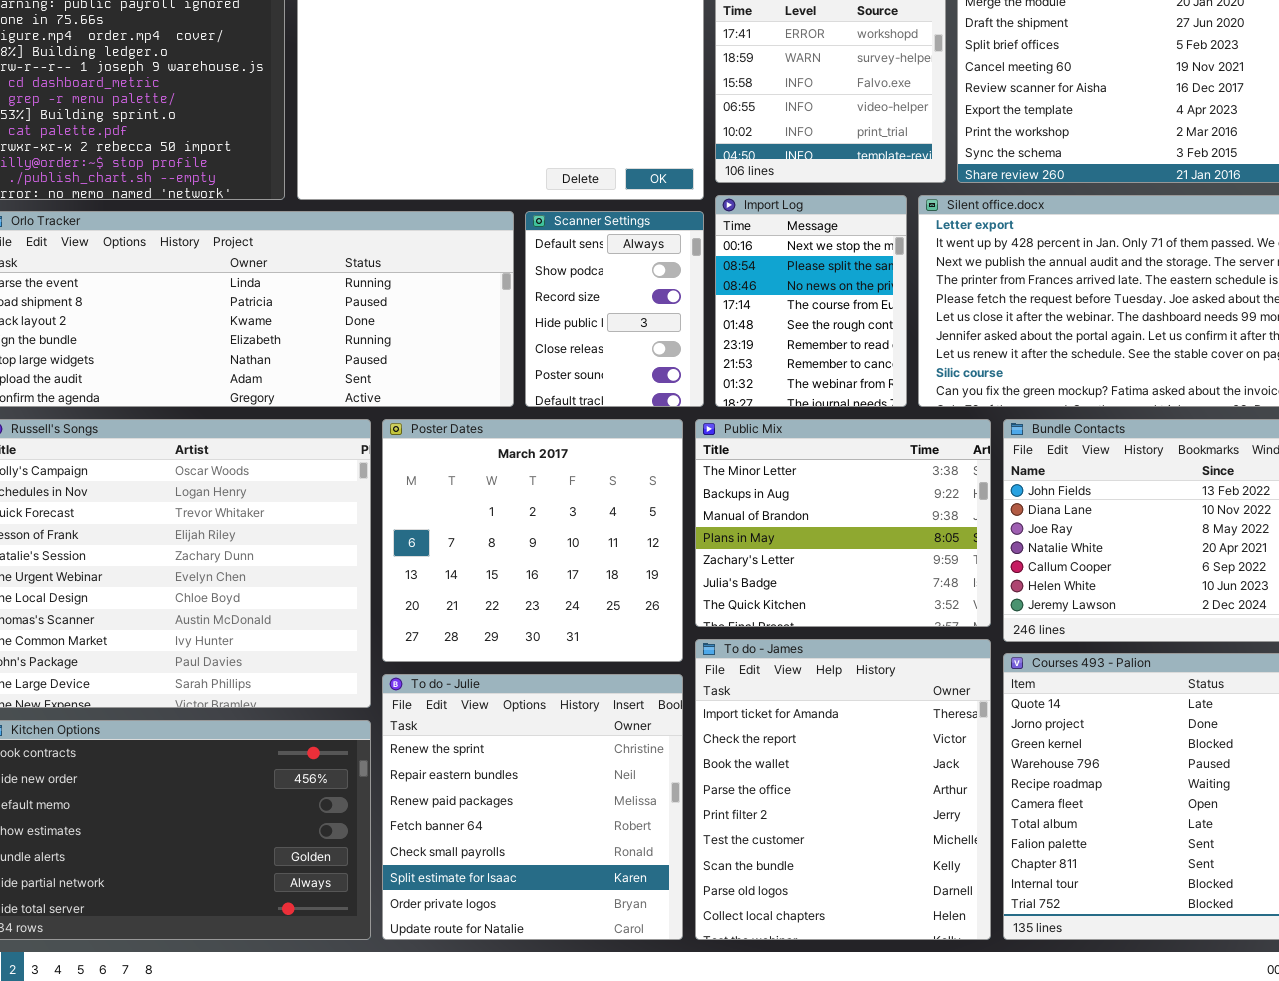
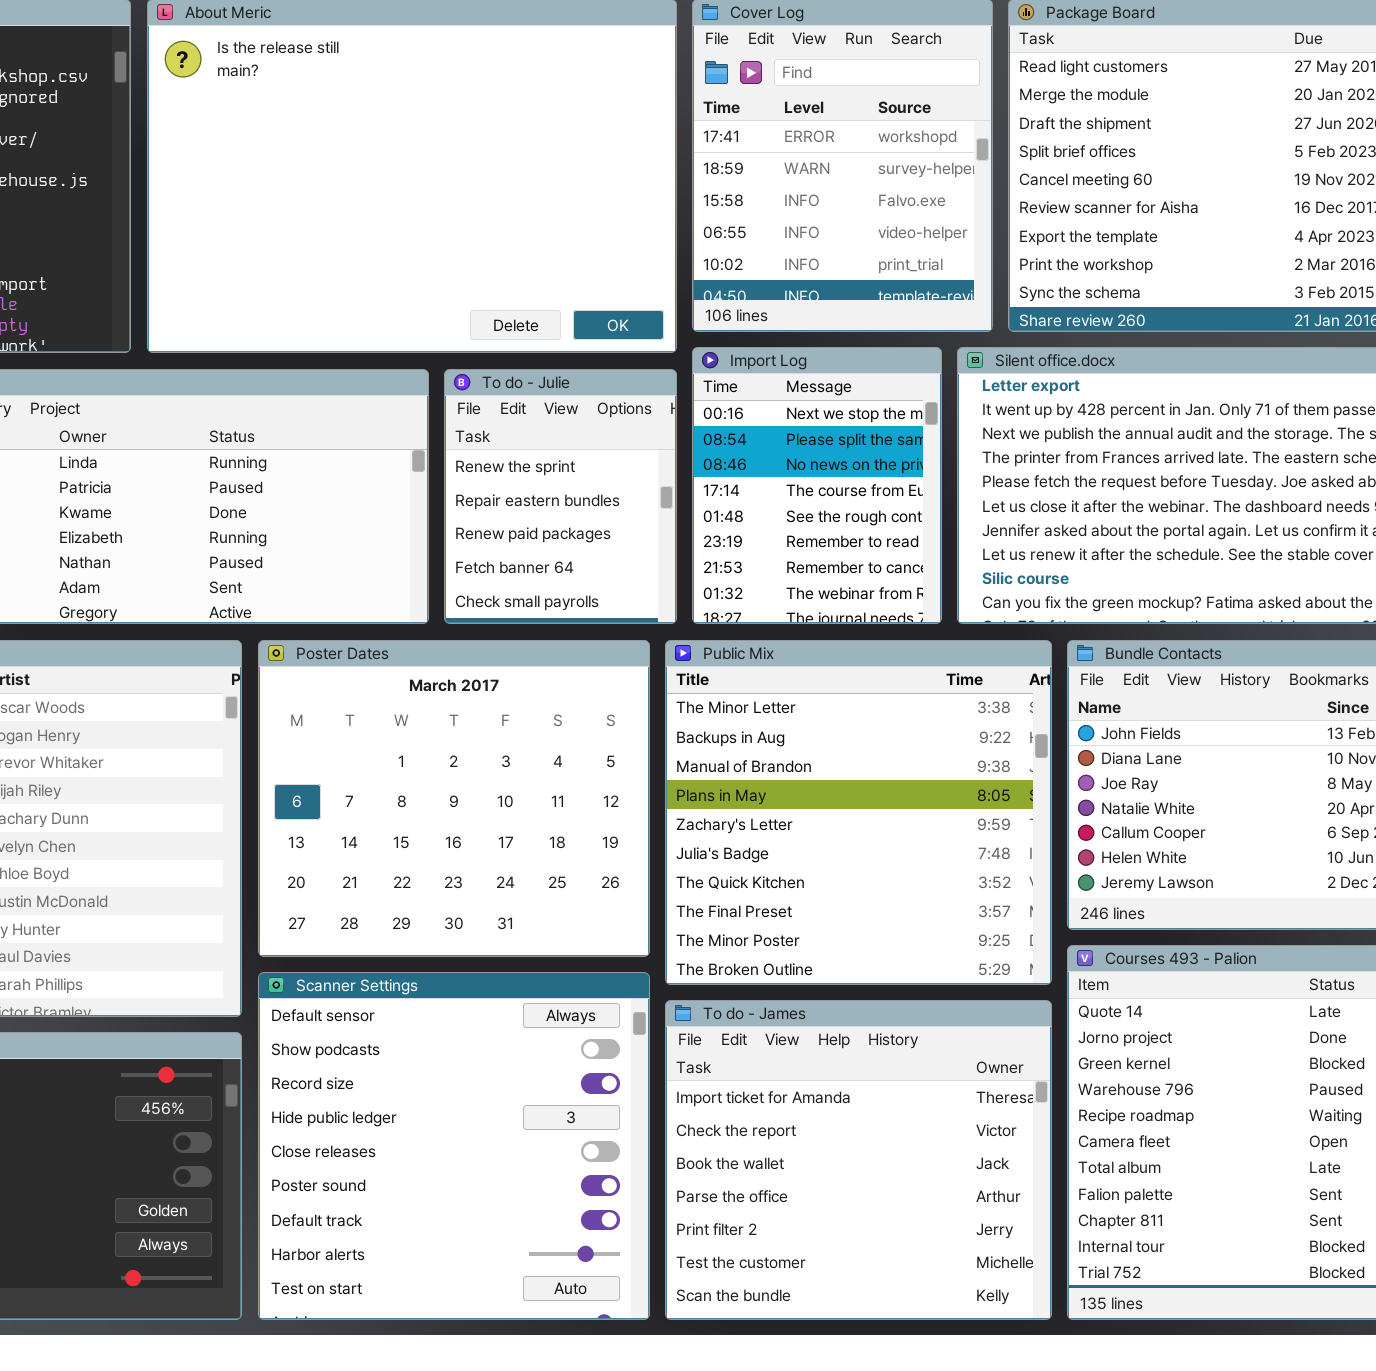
Scanner Settings: [525,211,704,407] -> [258,972,650,1320], moved, resized
Public Mix: [695,419,991,627] -> [665,640,1052,985], resized
To do - James: [695,639,991,940] -> [665,1000,1052,1320], resized
To do - Julie: [382,674,683,940] -> [444,369,677,624], moved, resized

